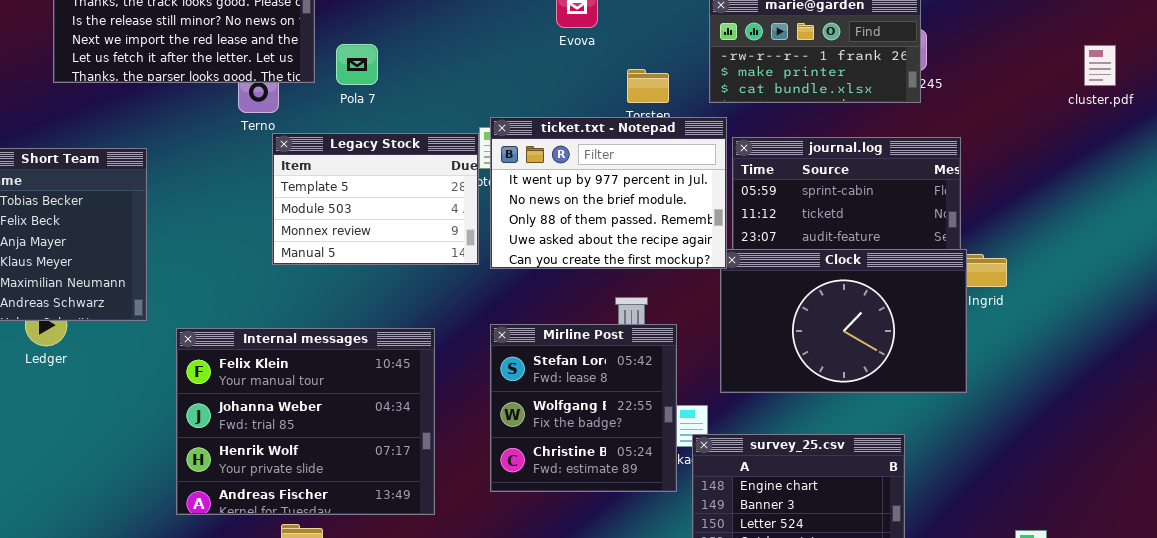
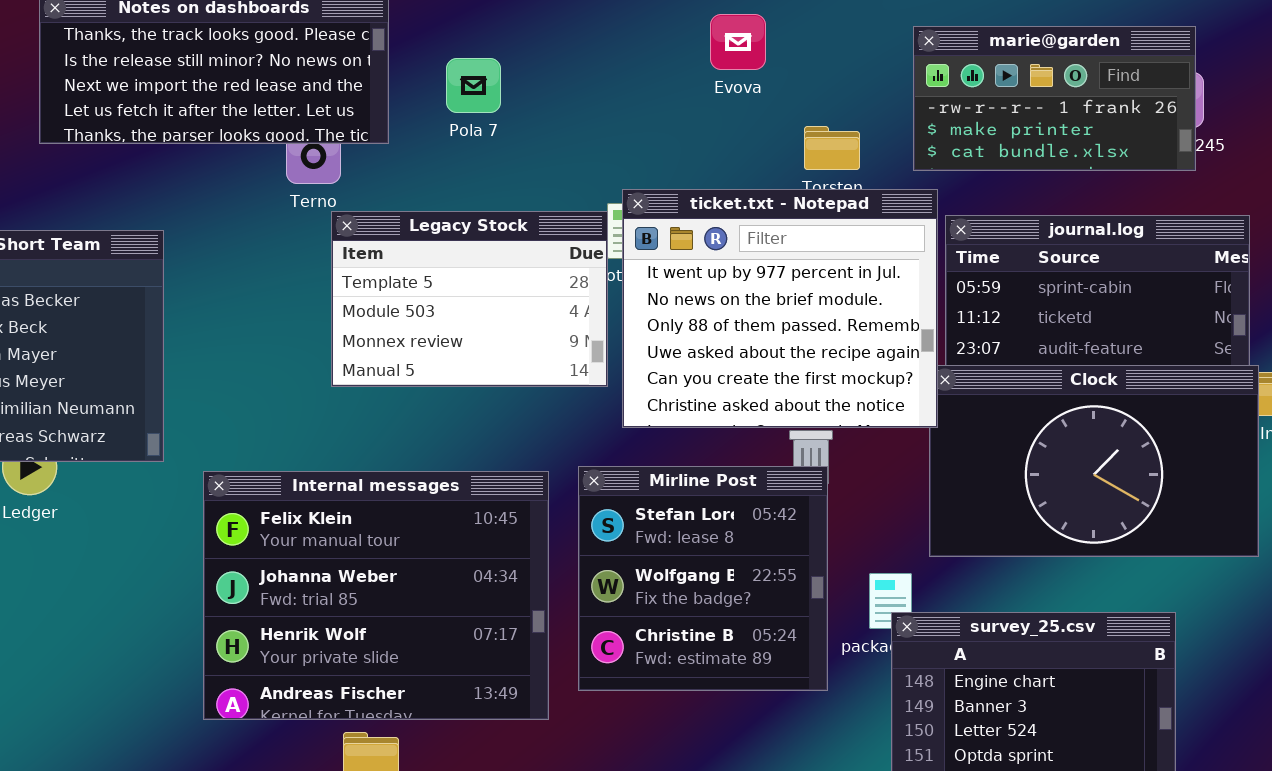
Pola 7: [336,44,378,85] -> [446,58,501,113], moved
ticket.txt - Notepad: [490,117,727,269] -> [622,189,938,428], resized
Mirline Post: [490,324,677,492] -> [578,466,828,691], moved

